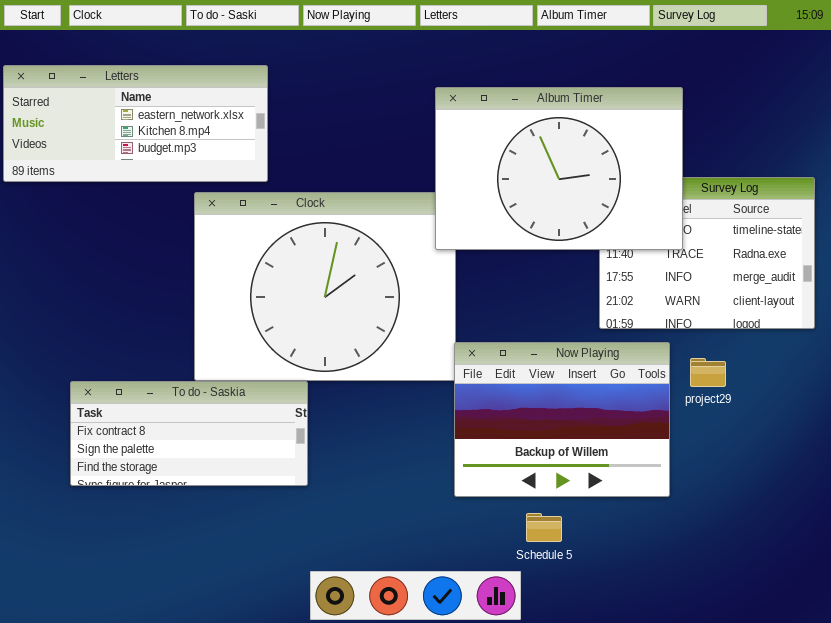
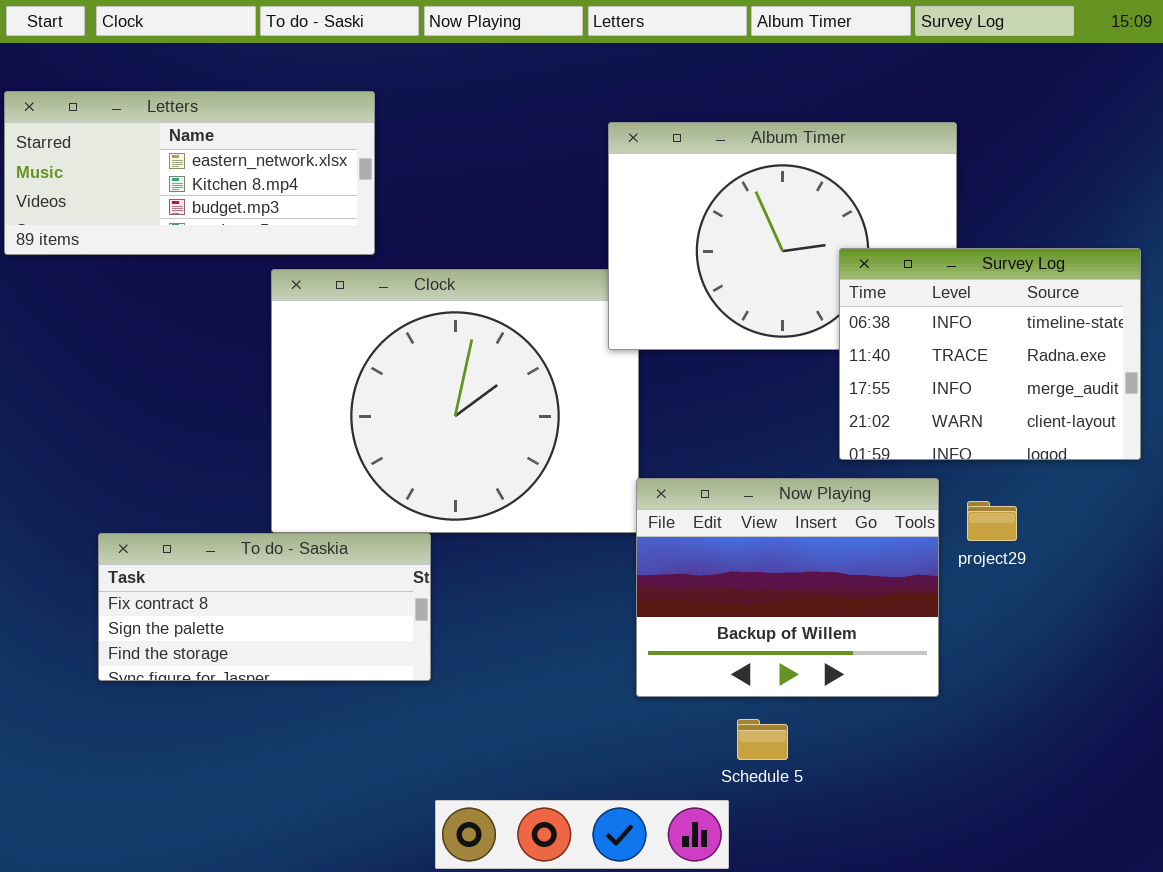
Survey Log: [599,177,815,329] -> [839,248,1141,460], raised

